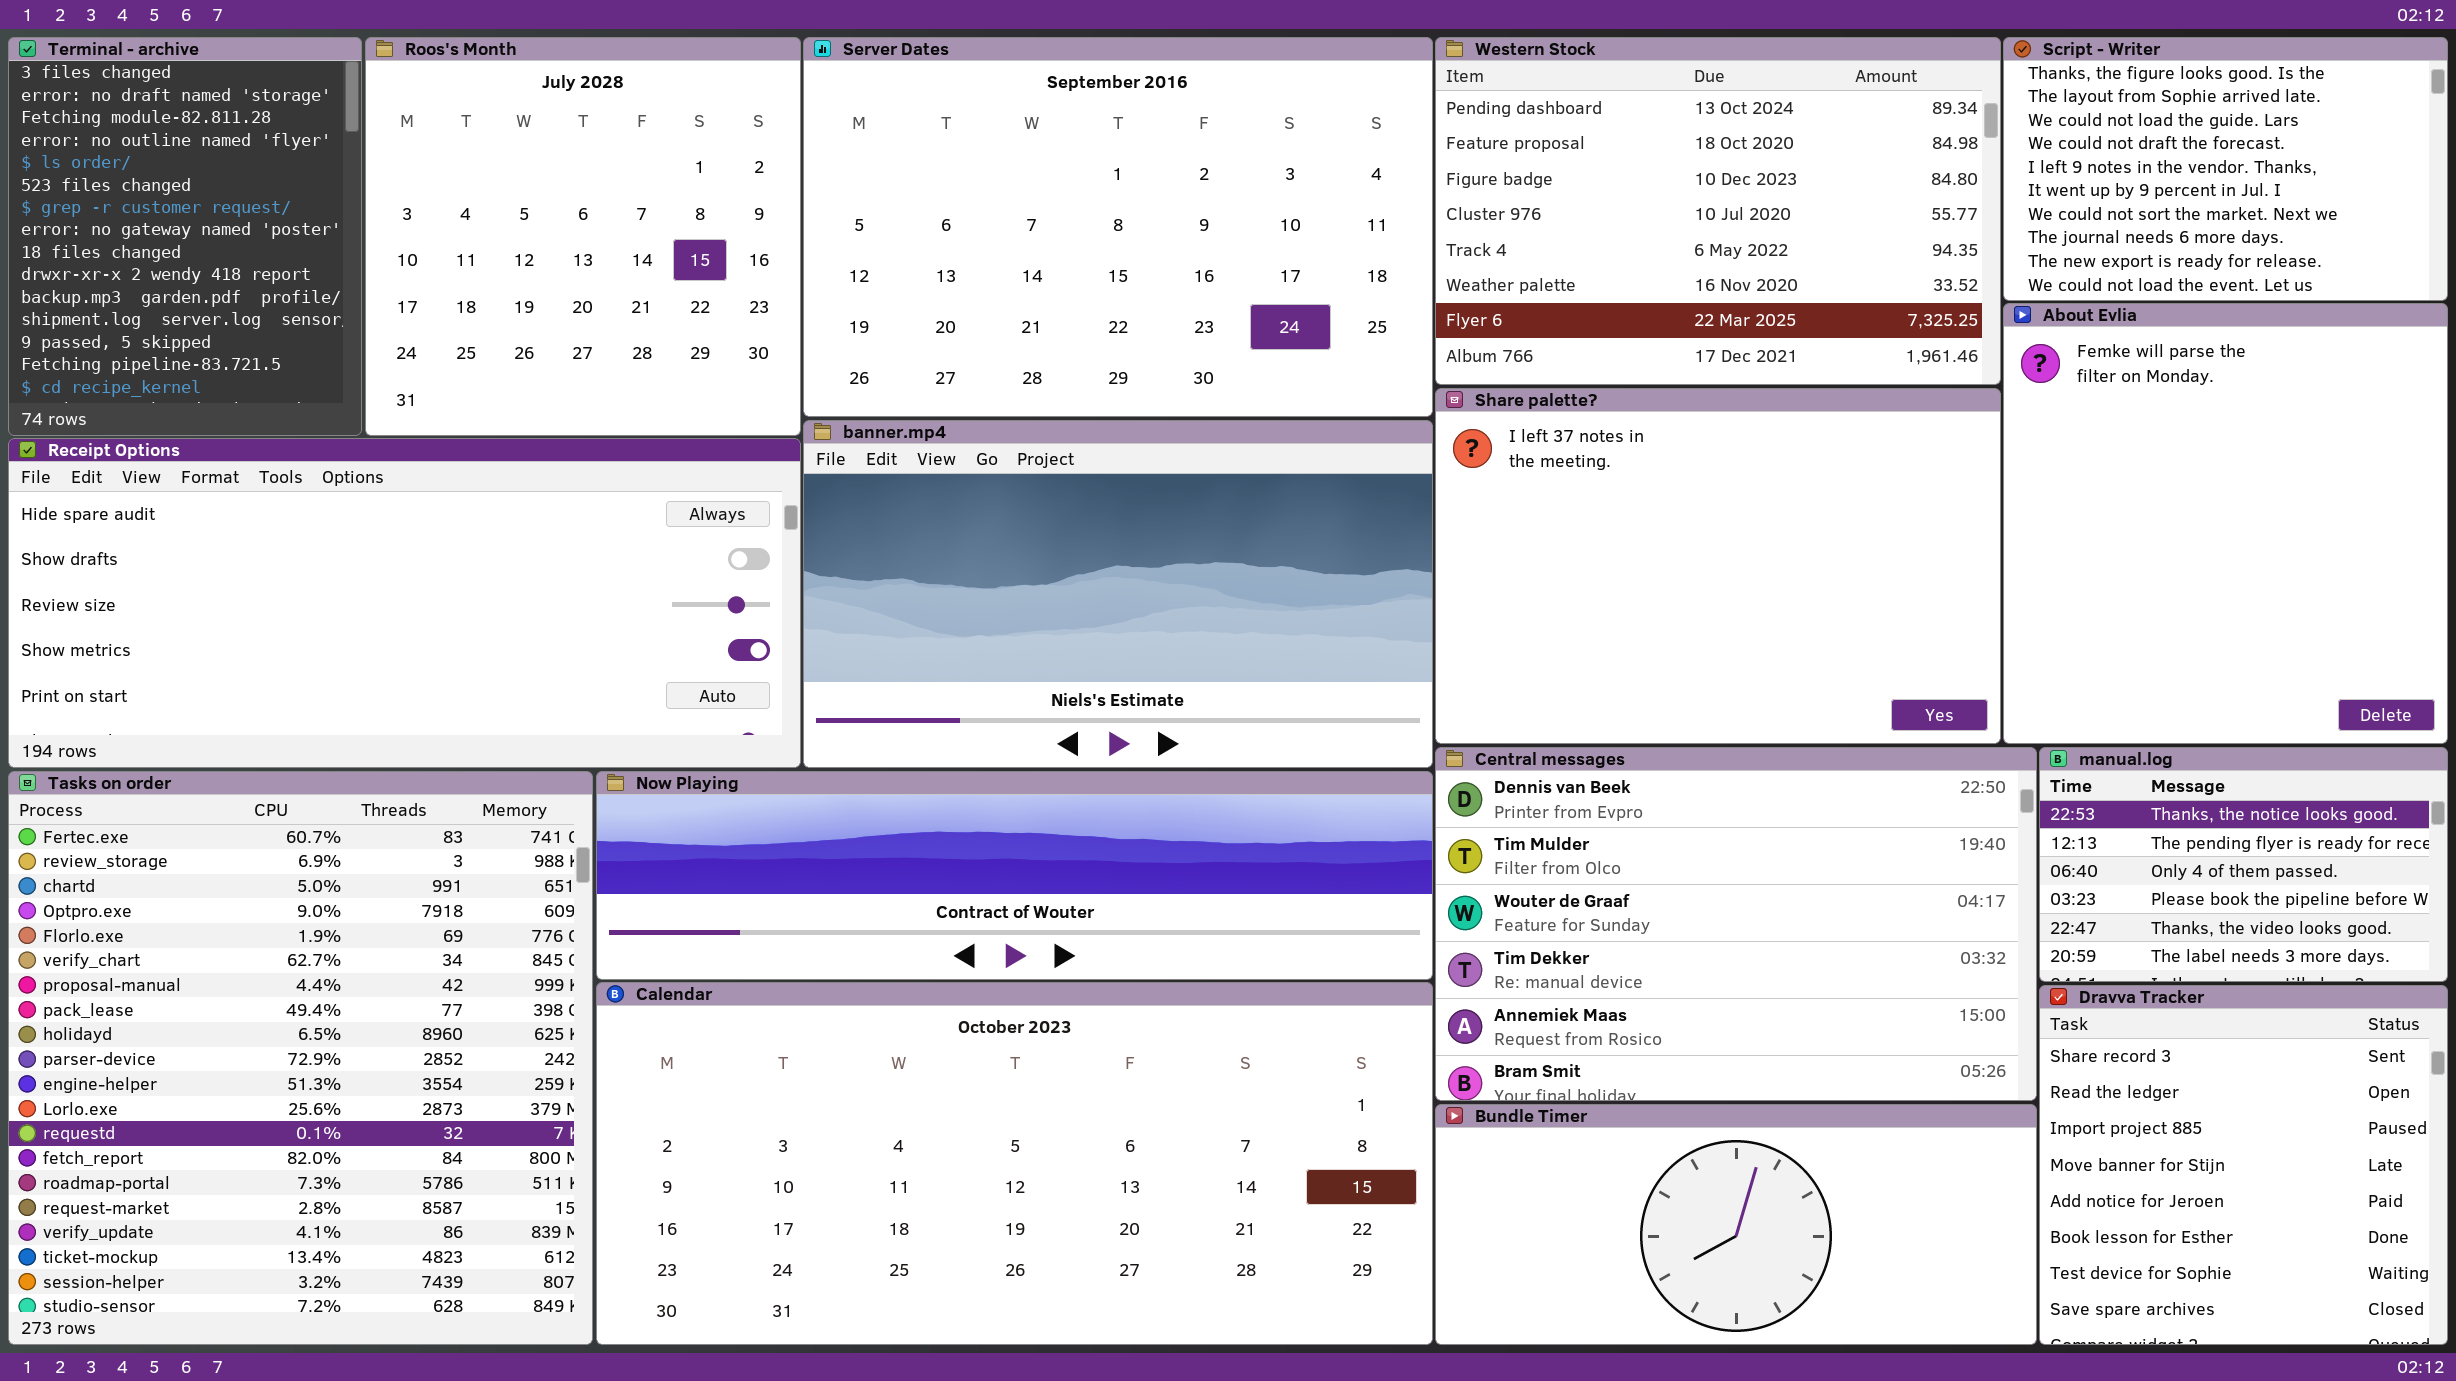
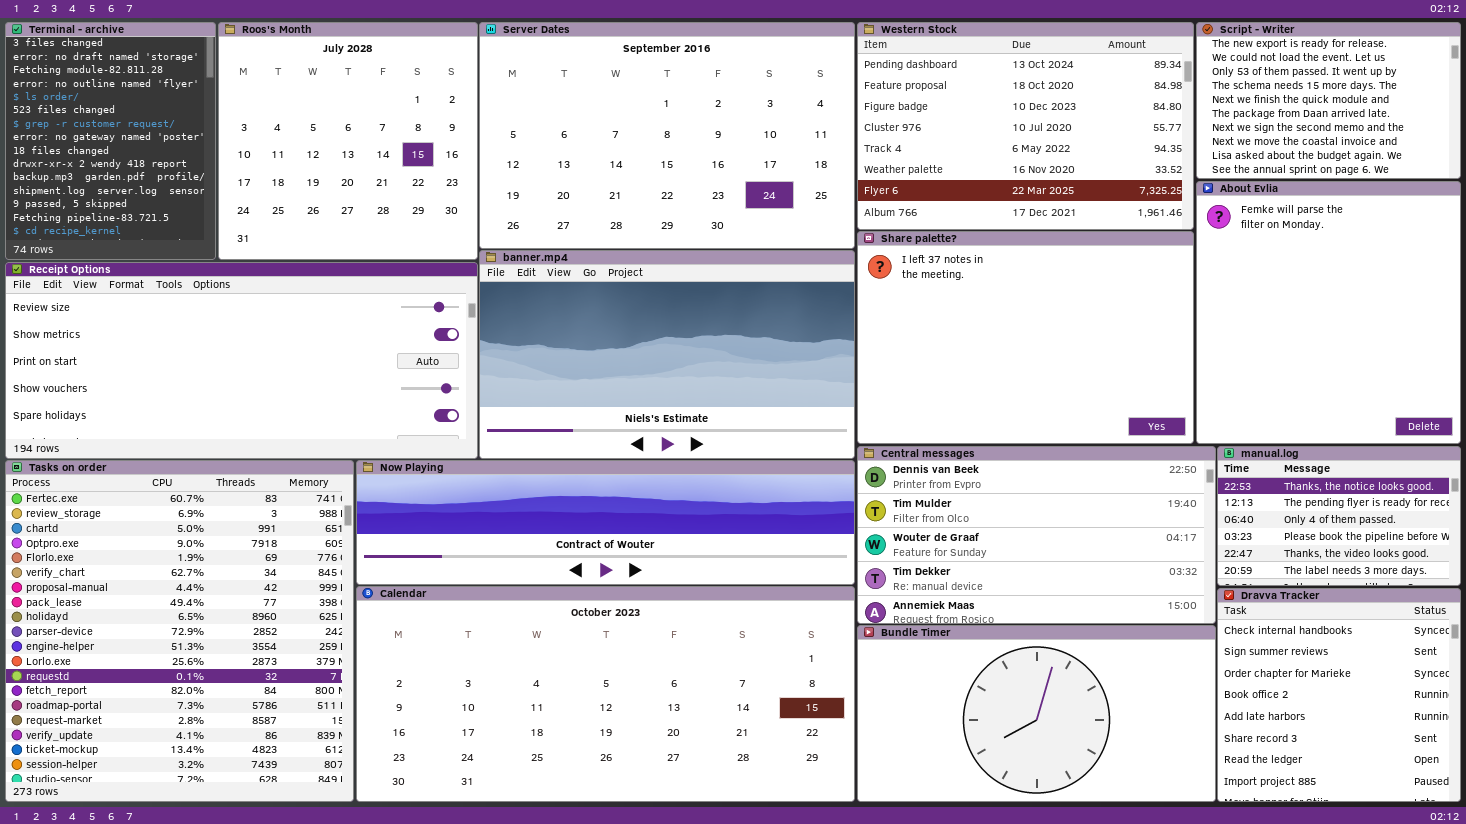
Script - Writer: [2003,37,2448,301] -> [1196,22,1461,179], scrolled down 8 rows
Receipt Options: [8,438,801,768] -> [5,262,478,459], scrolled down 2 rows
Central messages: [1435,747,2037,1101] -> [857,446,1216,624], resized
Dravva Tracker: [2039,985,2448,1345] -> [1217,588,1461,802], scrolled up 5 rows
Bundle Timer: [1435,1104,2037,1345] -> [857,625,1216,802], resized

